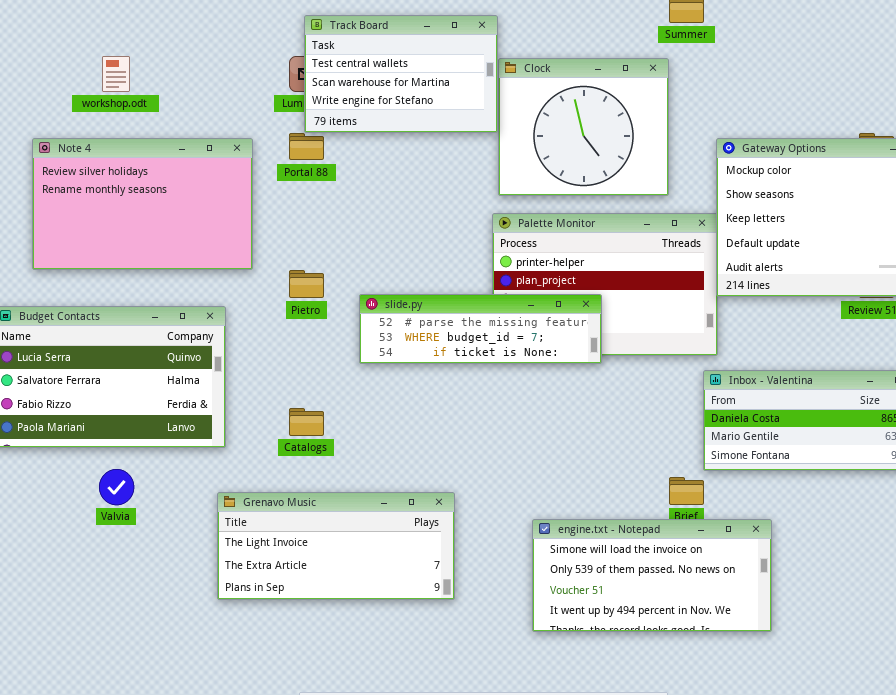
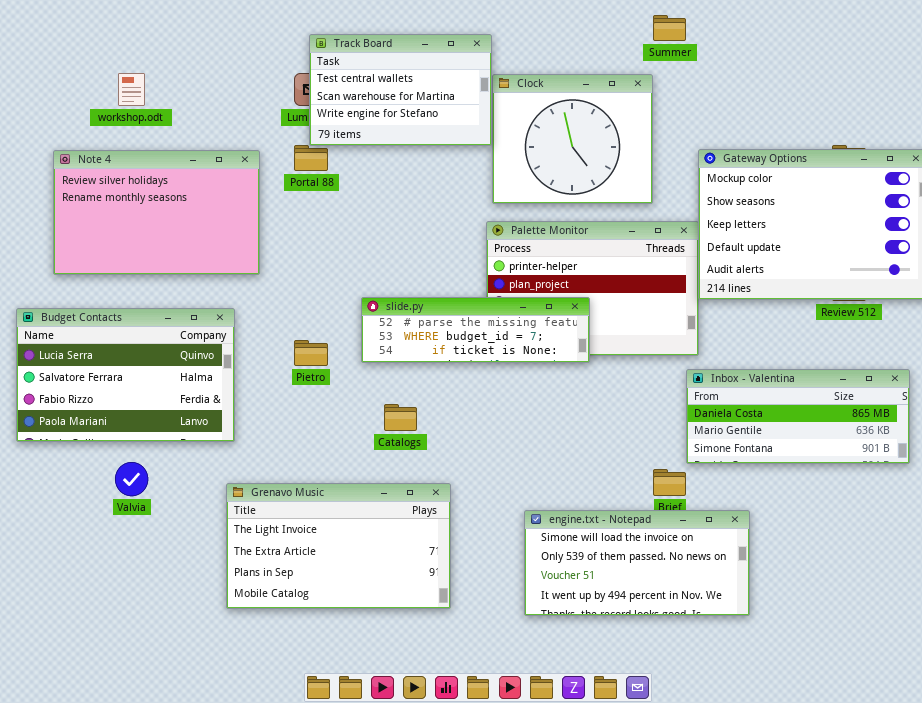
Pietro: [289,270,324,298] -> [294,340,328,366], moved
Catalogs: [289,408,324,436] -> [384,404,417,431], moved
Grenavo Music: [217,492,455,600] -> [226,483,451,609], resized

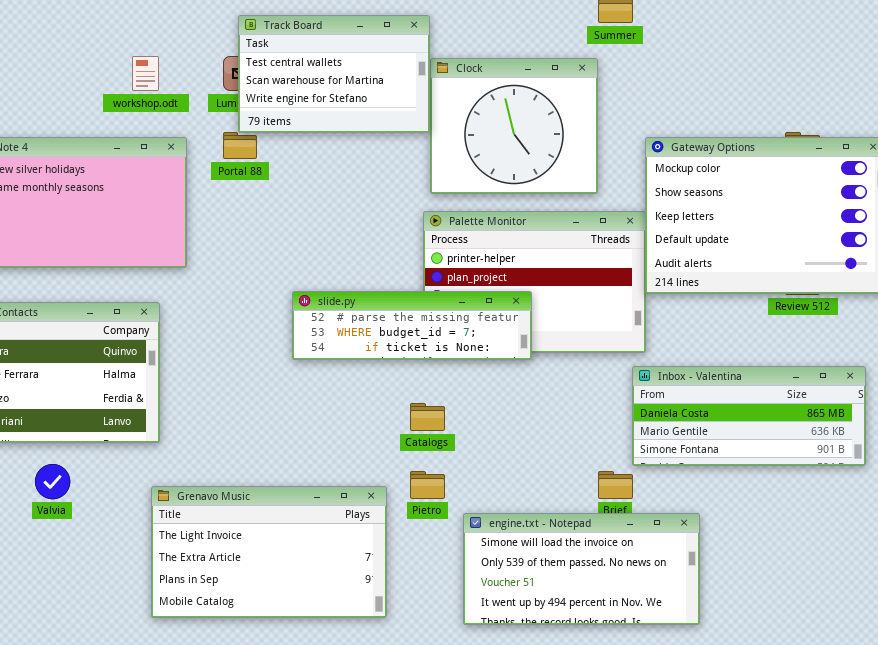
workshop.odt: [118,73,145,106] -> [132,56,159,91], moved
Pietro: [294,340,328,366] -> [410,471,445,499], moved
Catalogs: [384,404,417,431] -> [410,403,445,431], moved

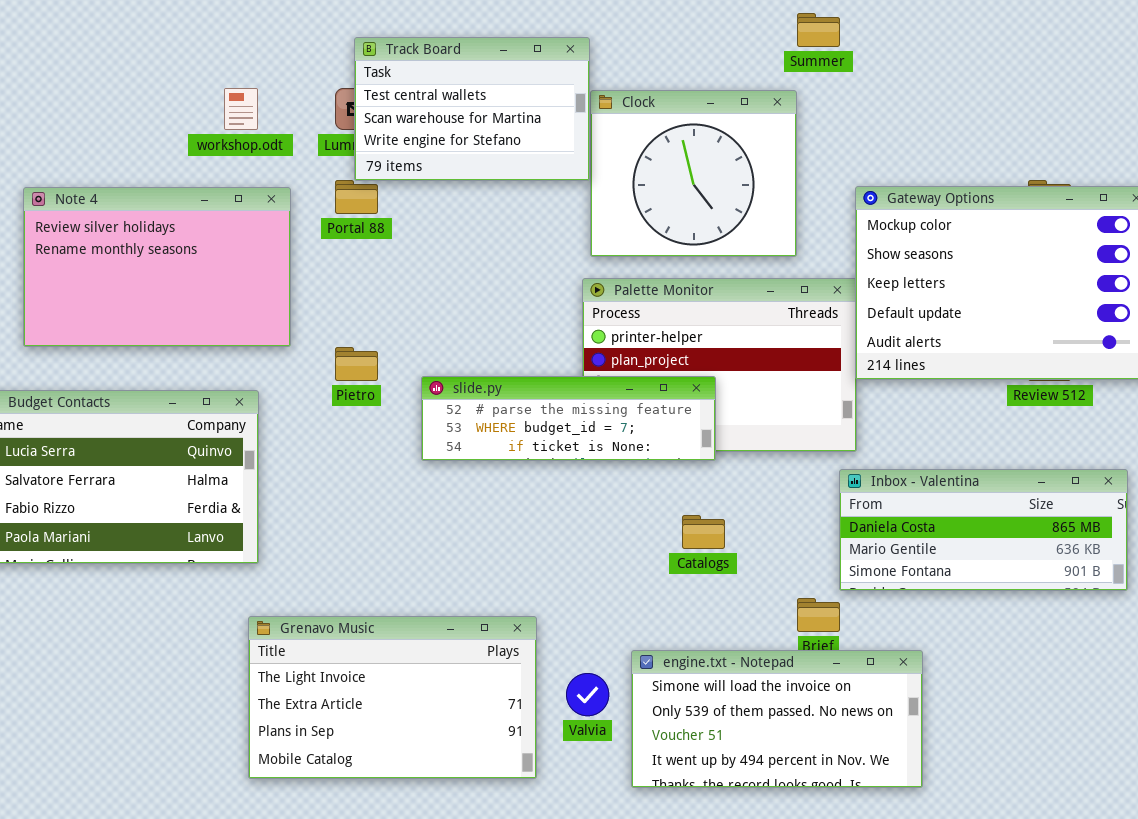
Catalogs: [410,403,445,431] -> [682,515,725,549], moved
Valvia: [35,464,70,499] -> [566,673,609,716], moved
Pietro: [410,471,445,499] -> [335,347,378,381], moved

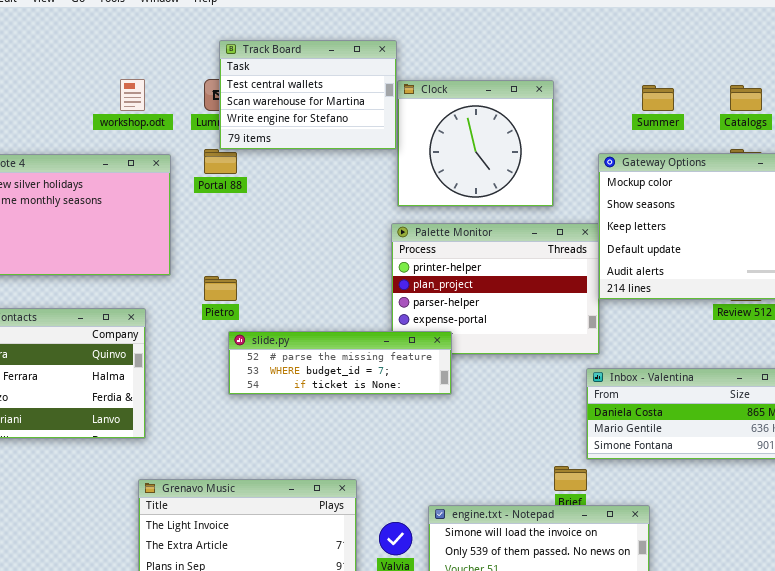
Summer: [797,13,840,47] -> [642,85,674,111], moved
slide.py: [421,376,716,461] -> [228,331,452,395], moved
Catalogs: [682,515,725,549] -> [730,85,762,111], moved

